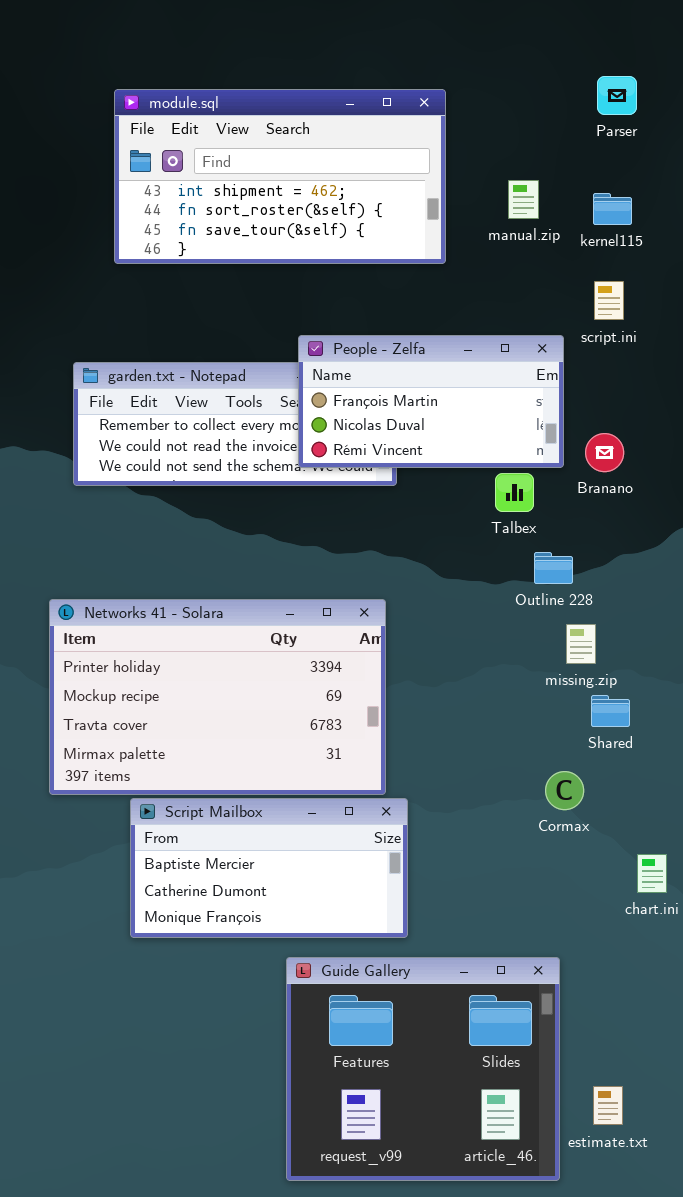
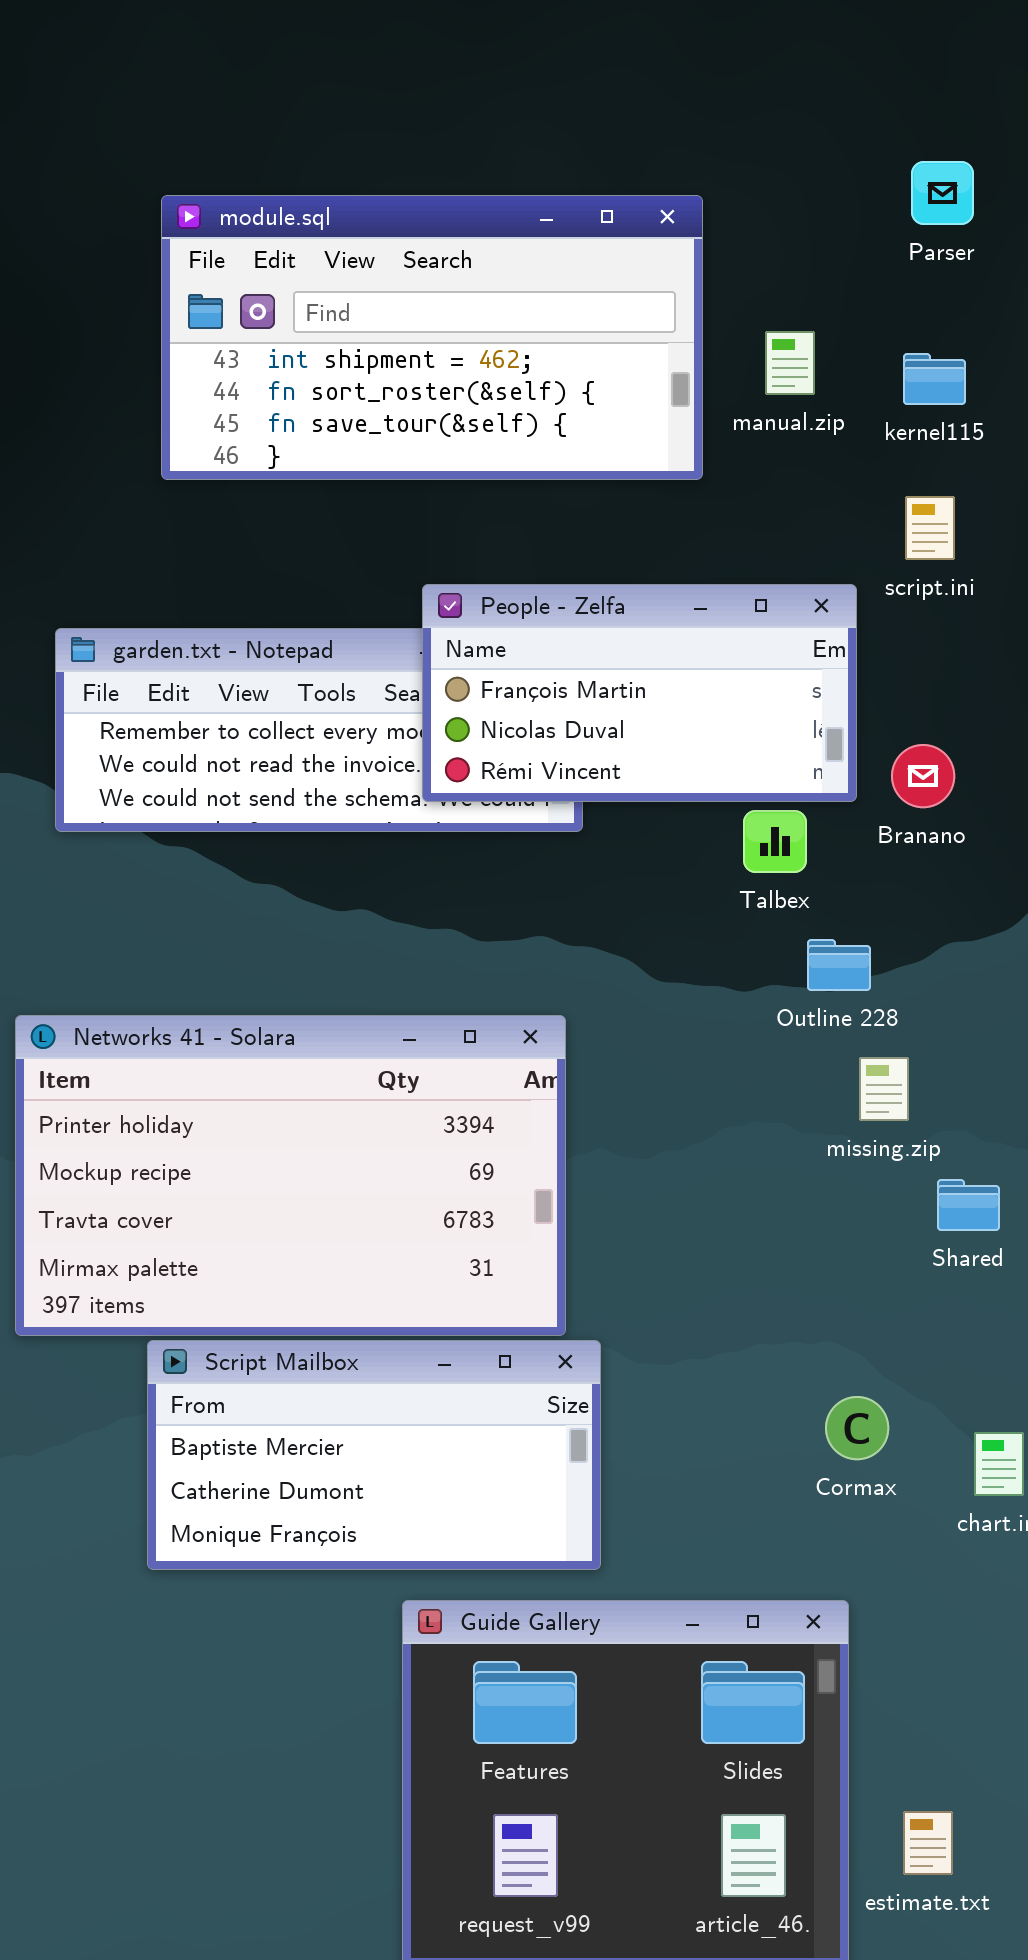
module.sql: [114,89,446,264] -> [161,195,703,480], moved
Shared: [591,695,630,727] -> [937,1179,1000,1231], moved
Cormax: [545,771,584,810] -> [825,1396,889,1460], moved

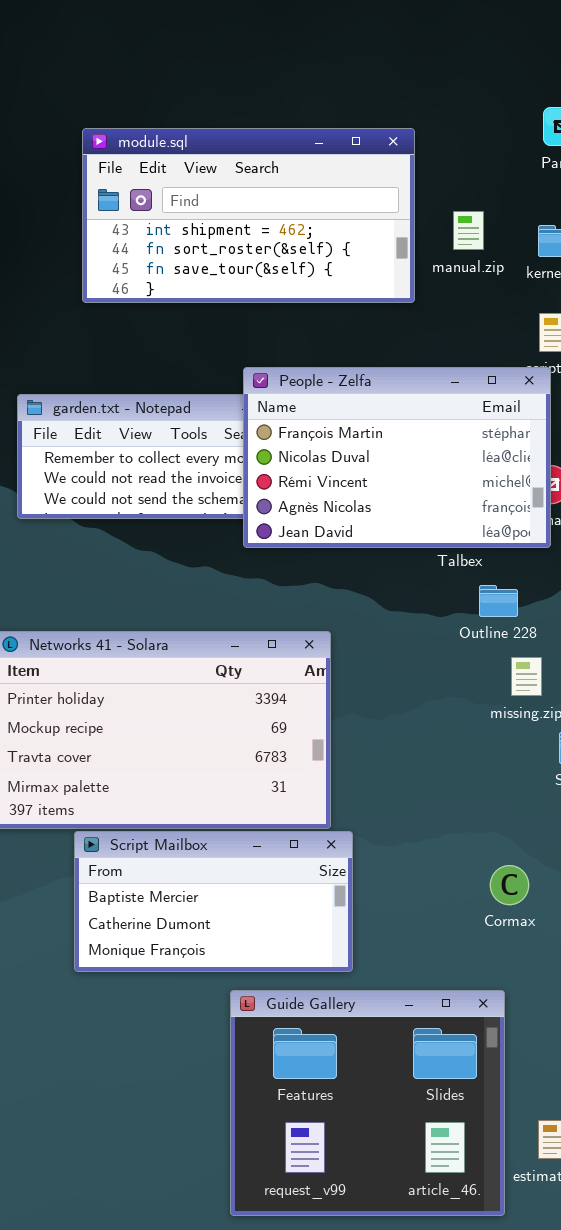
People - Zelfa: [422,584,857,802] -> [243,367,551,548], resized

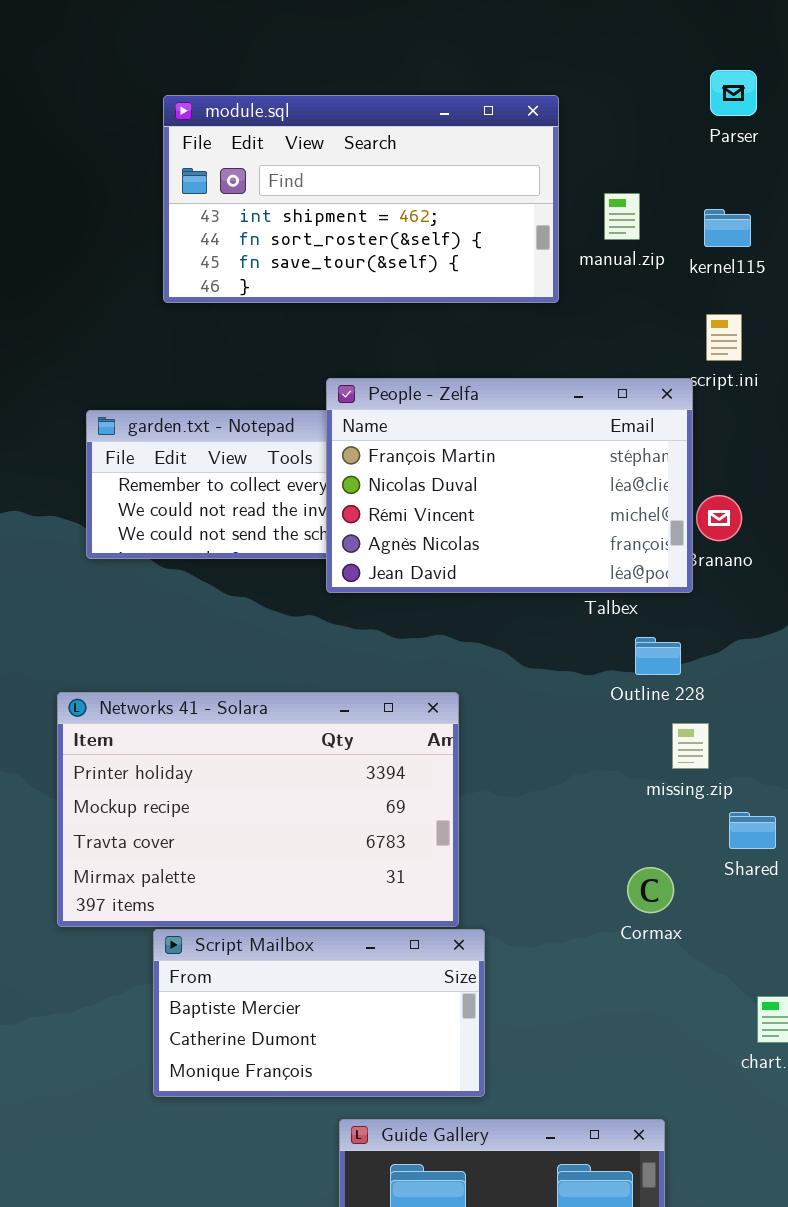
People - Zelfa: [243,367,551,548] -> [326,378,693,593], moved
Cormax: [490,865,529,905] -> [627,867,674,913], moved

